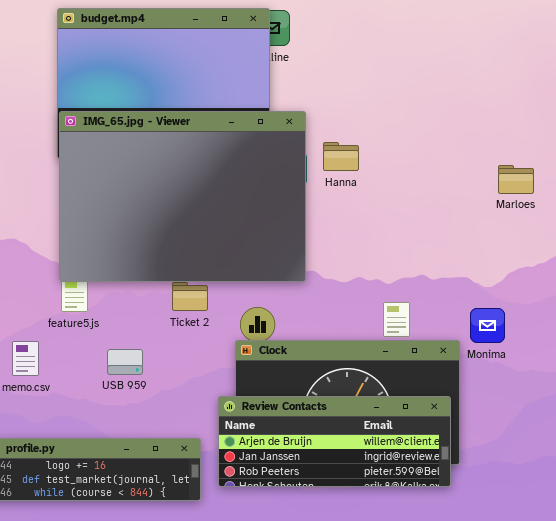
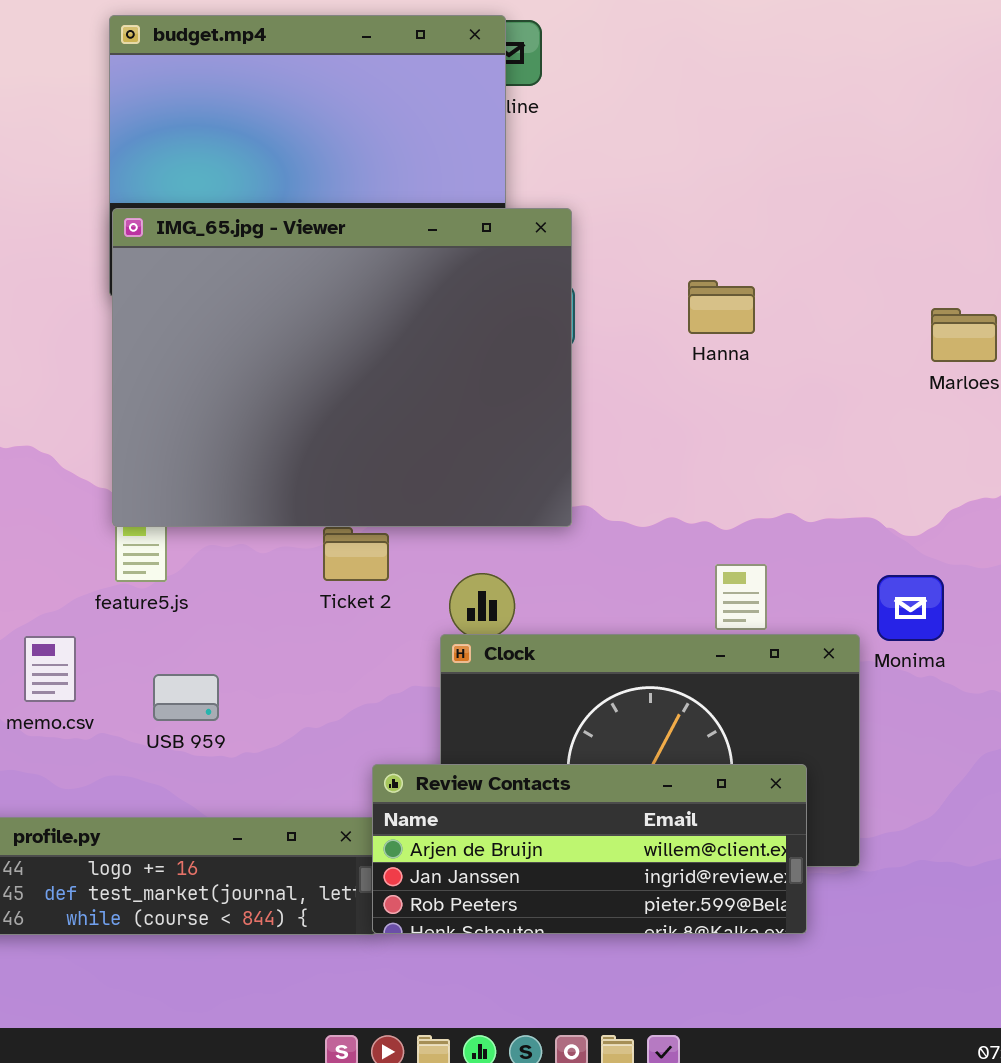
Hanna: [323,142,359,171] -> [688,280,755,334], moved
USB 959: [107,349,143,375] -> [153,674,219,721], moved
Review Contacts: [218,396,451,487] -> [372,764,807,934], moved

